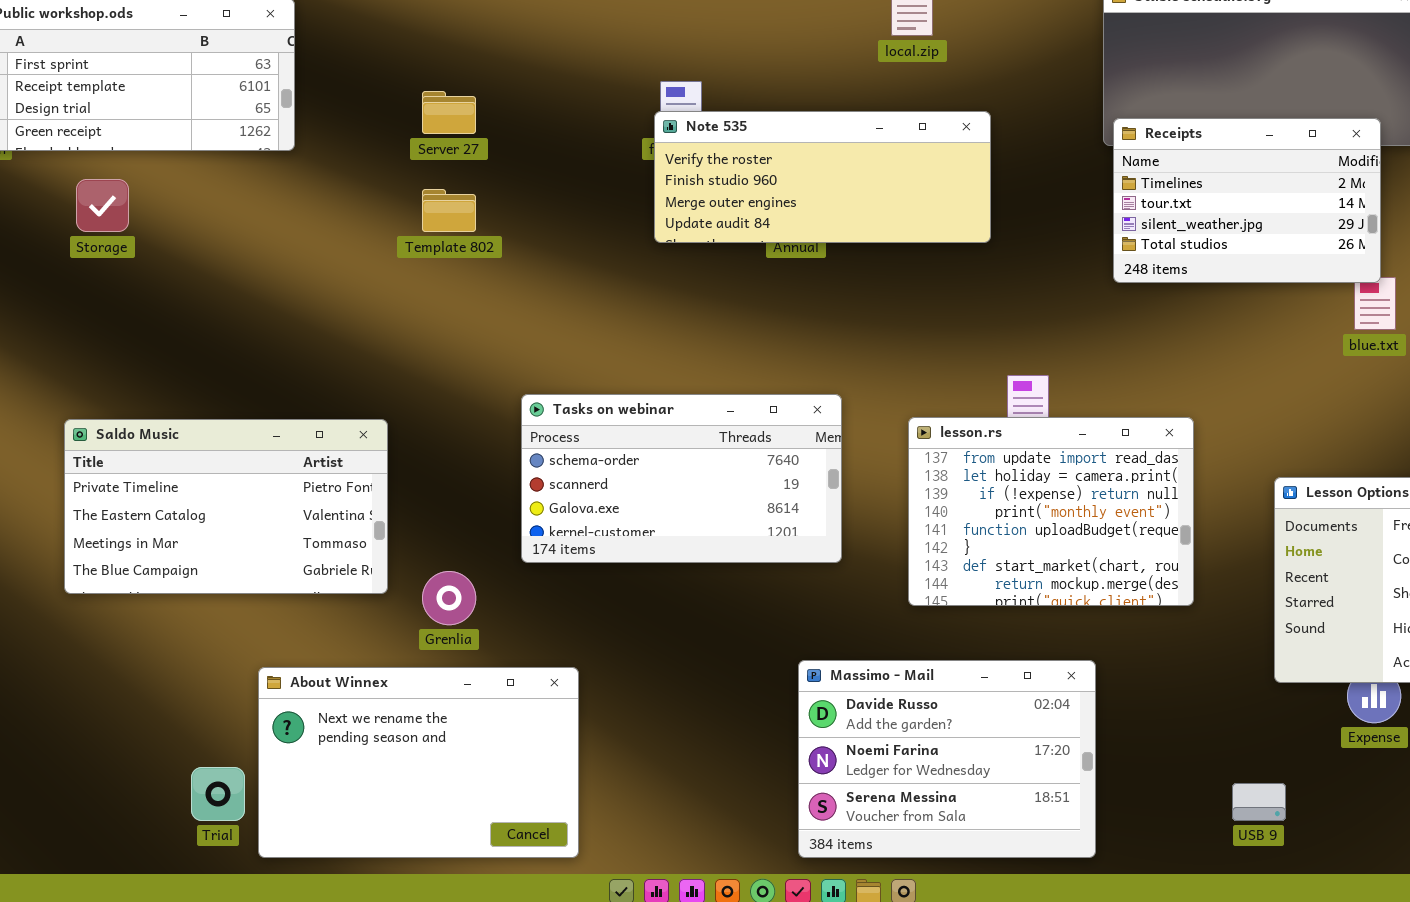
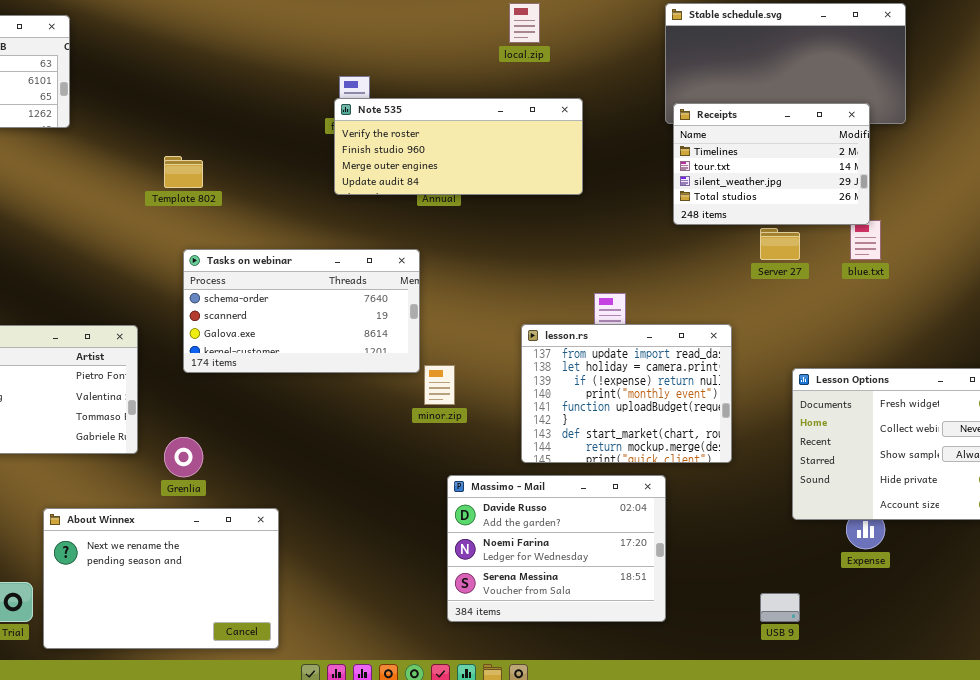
Server 27: [422,91,476,134] -> [760,228,800,260], moved
Tasks on webinar: [521,394,842,563] -> [183,249,420,373], moved
Massimo - Mail: [798,660,1096,858] -> [447,475,666,622], moved

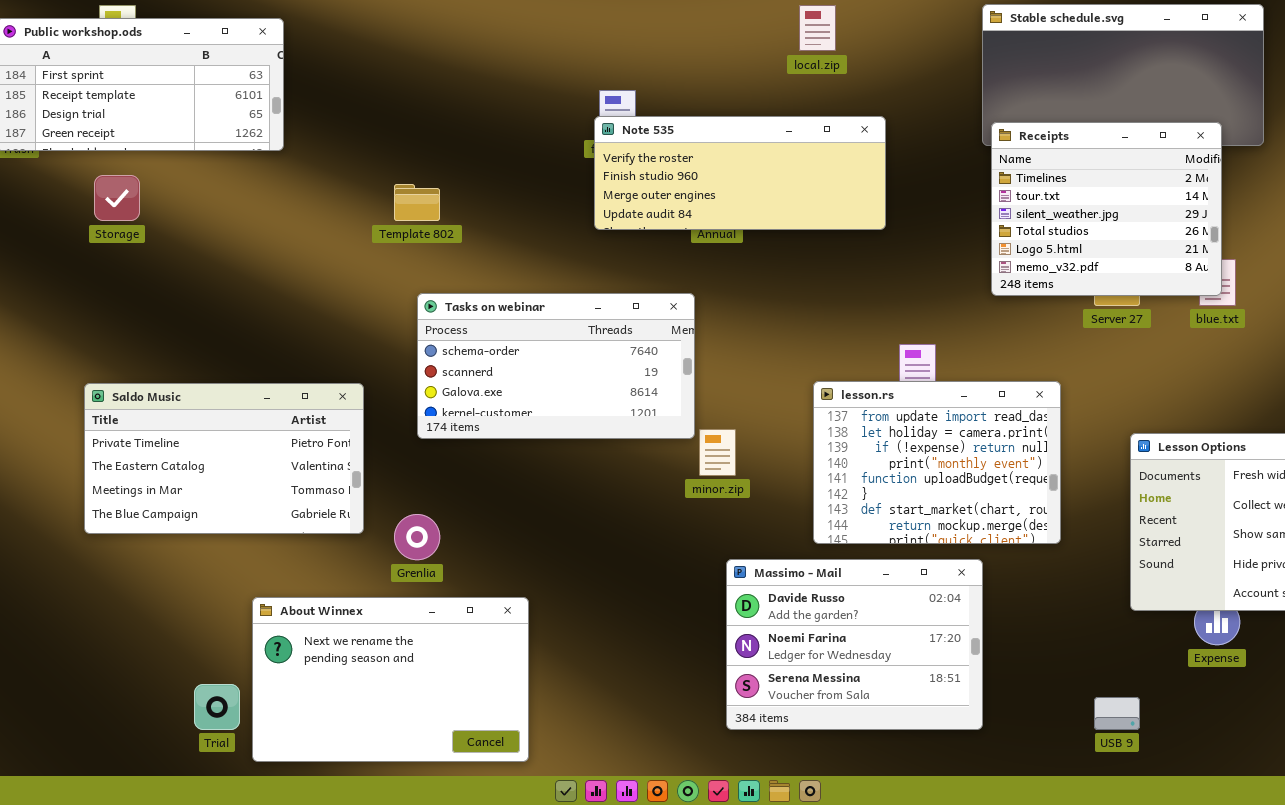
Receipts: [673,103,870,225] -> [991,122,1222,296], resized

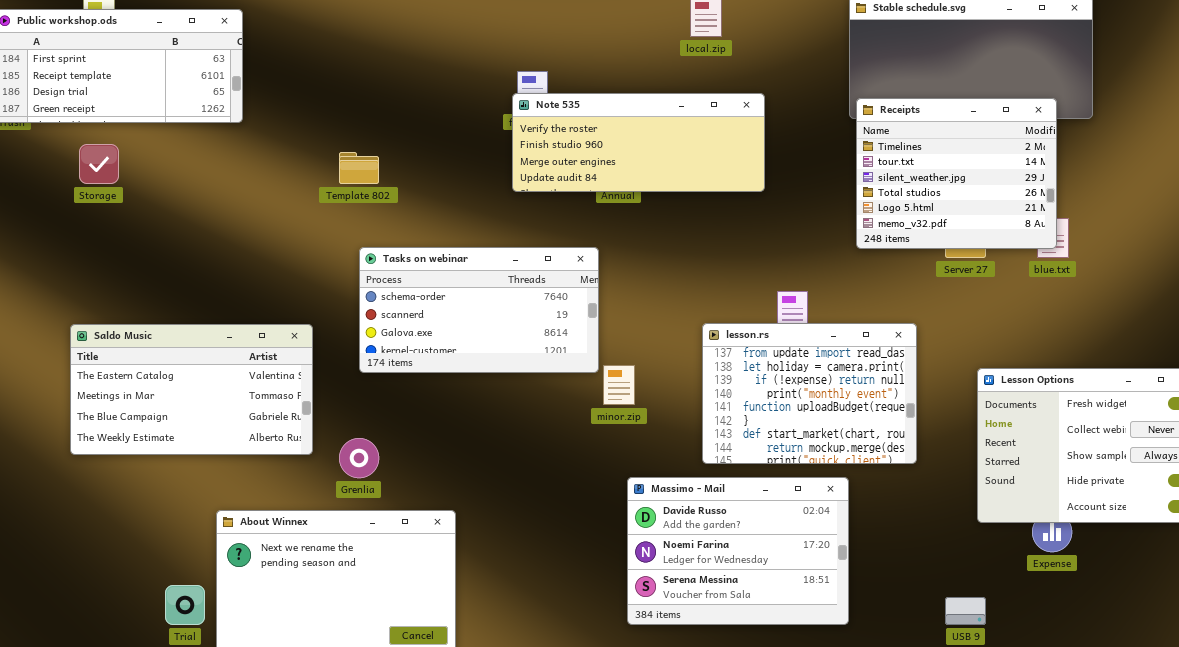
Saldo Music: [84,383,364,534] -> [70,324,313,455], scrolled down 1 row

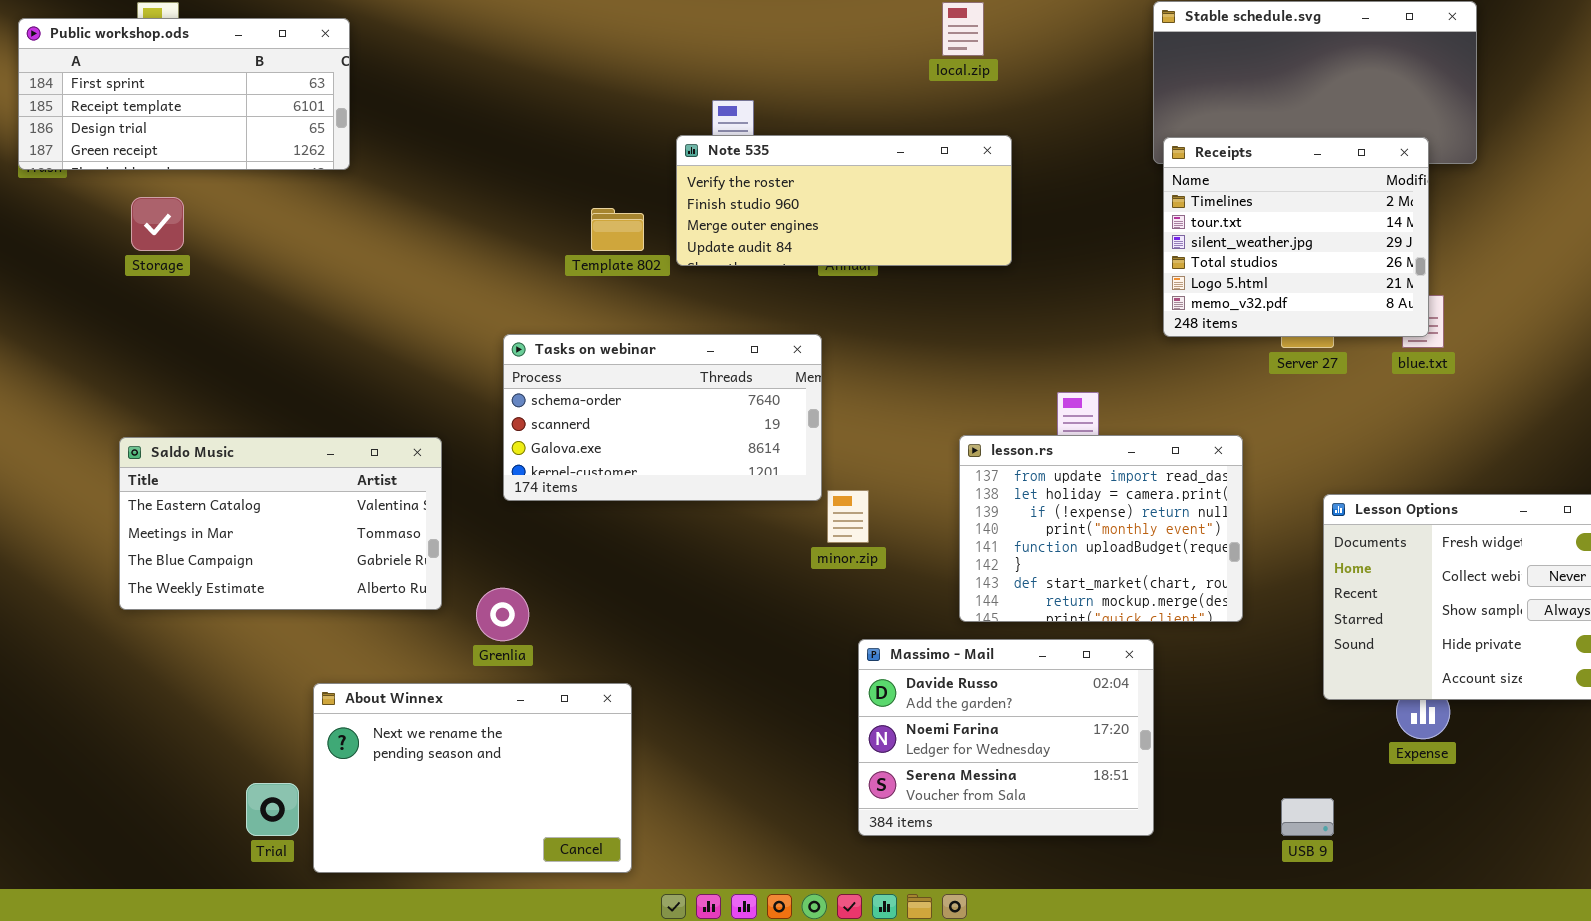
Note 535: [512,93,765,192] -> [676,135,1012,266], moved
Template 802: [339,152,379,184] -> [591,208,644,251], moved

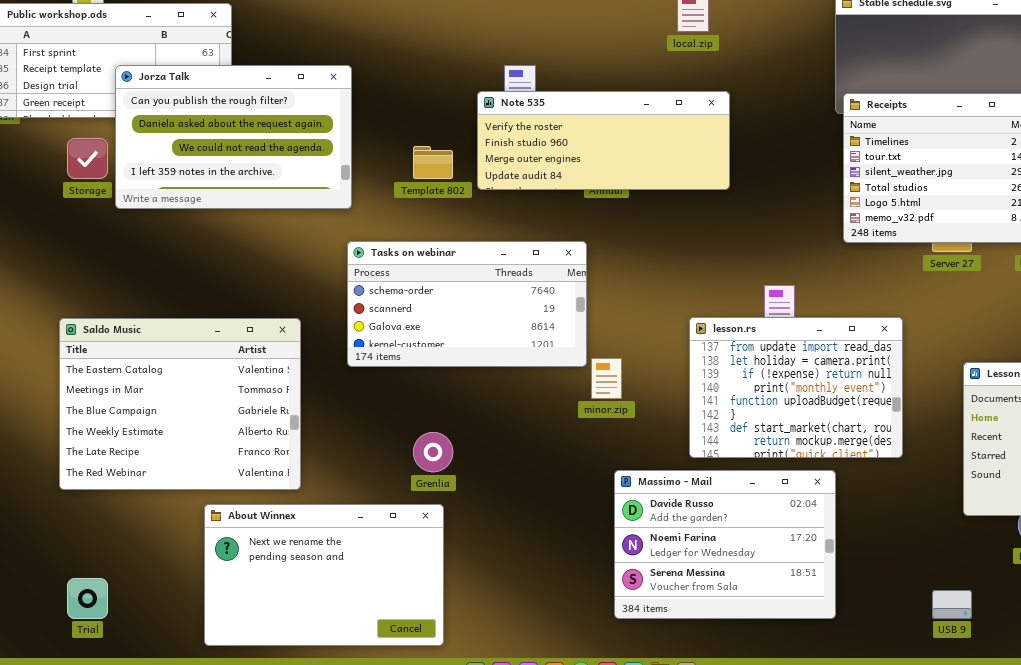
Jorza Talk: none -> [115,65,352,209], opened
Saldo Music: [119,437,442,610] -> [59,318,301,490], resized
Grenlia: [476,588,529,641] -> [413,432,453,472], moved
Trial: [246,783,299,836] -> [67,578,108,619], moved

